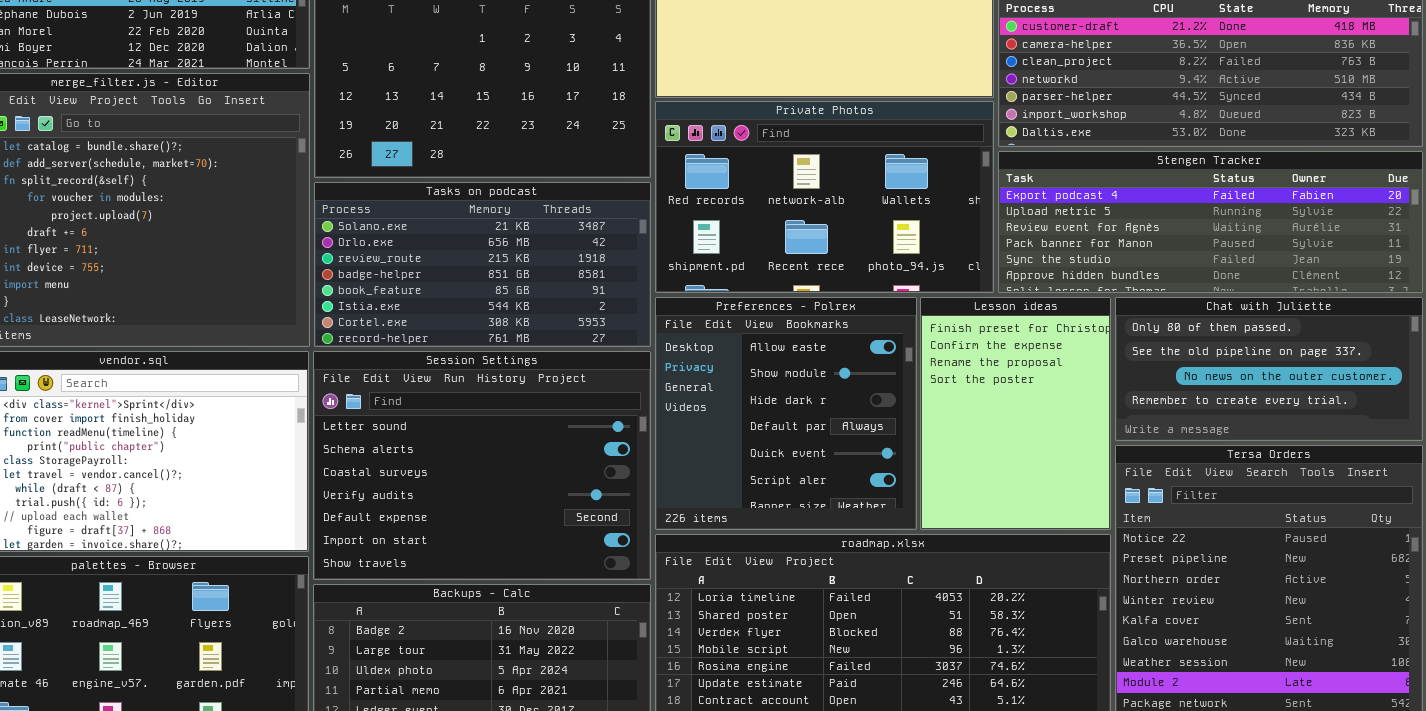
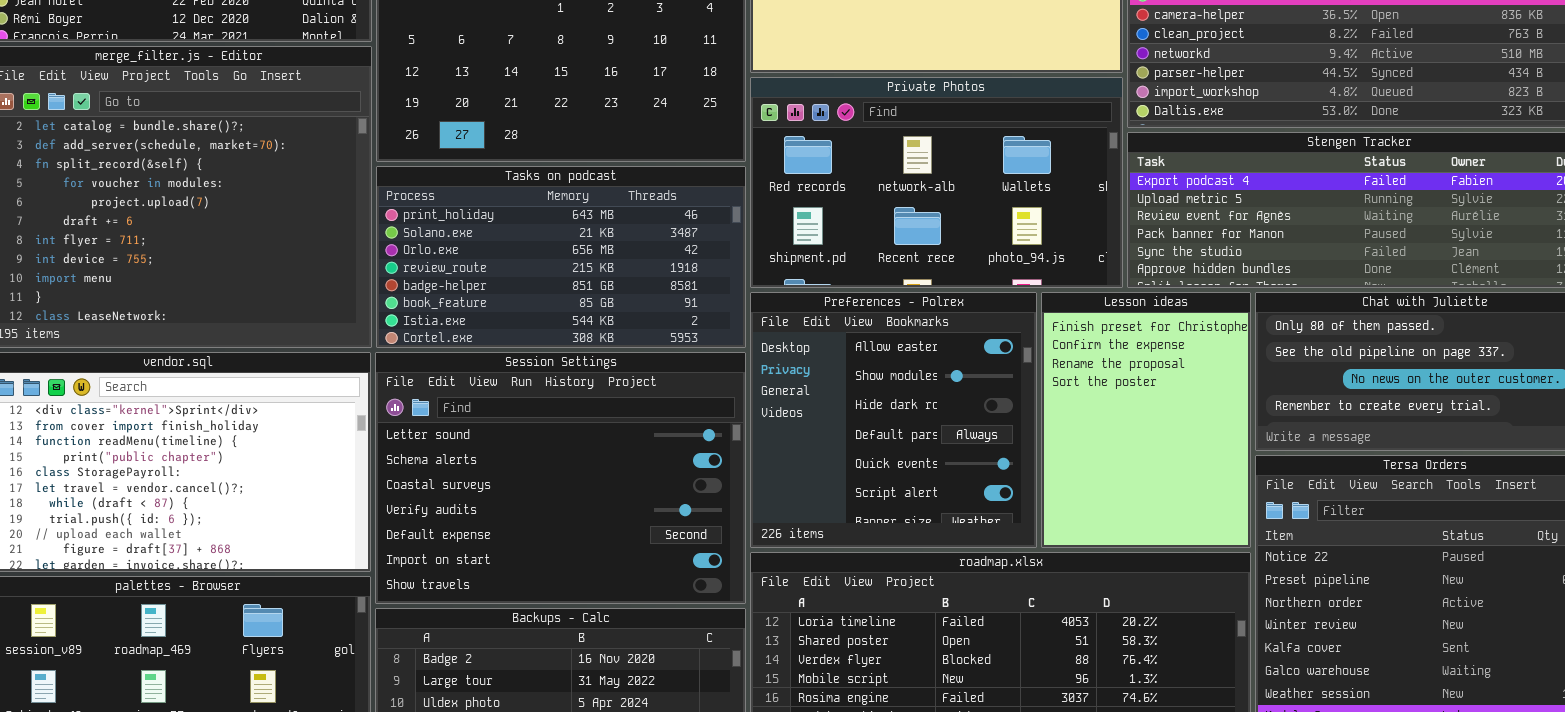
Tasks on podcast: [314,182,651,347] -> [376,166,746,348], scrolled up 1 row

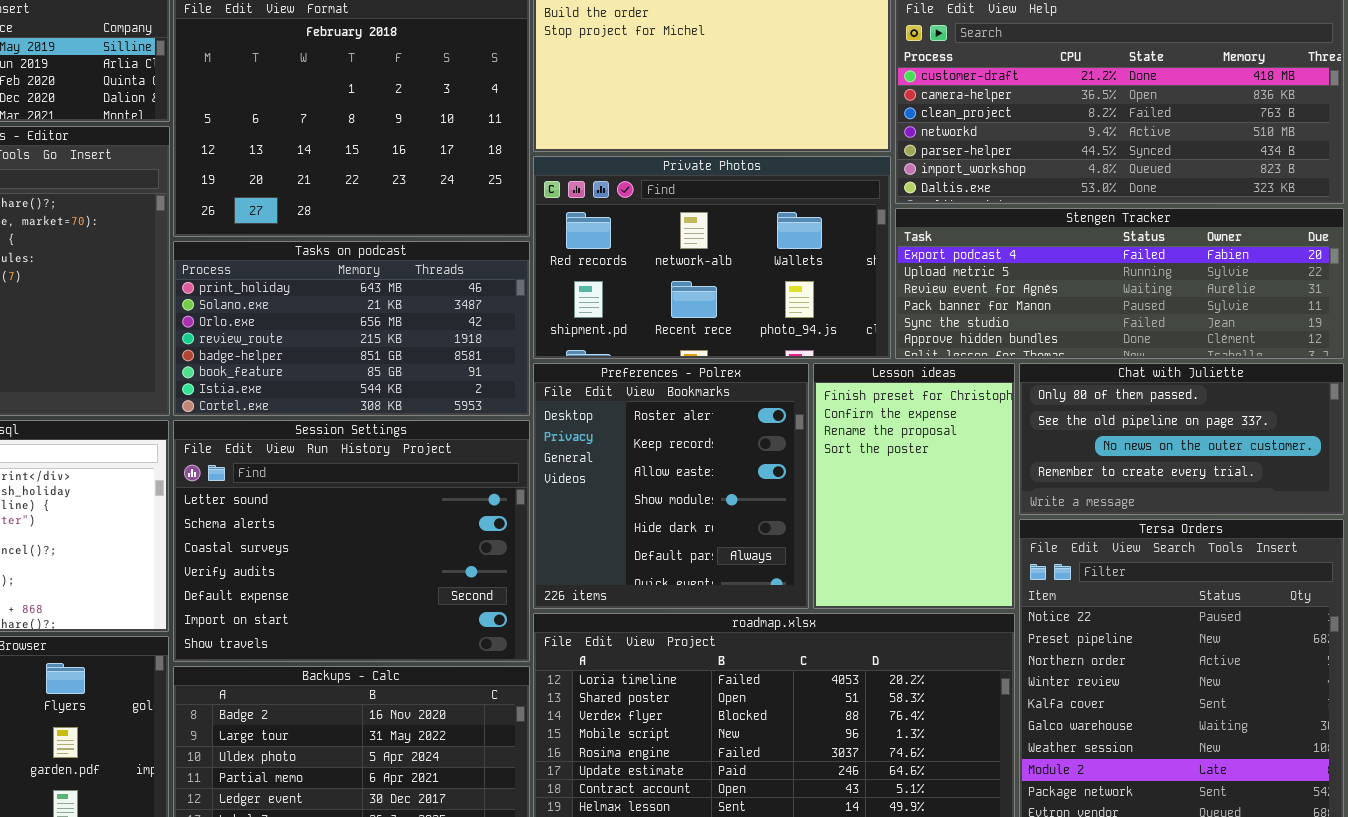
Preferences - Polrex: [750,292,1037,548] -> [533,363,809,609], scrolled up 2 rows

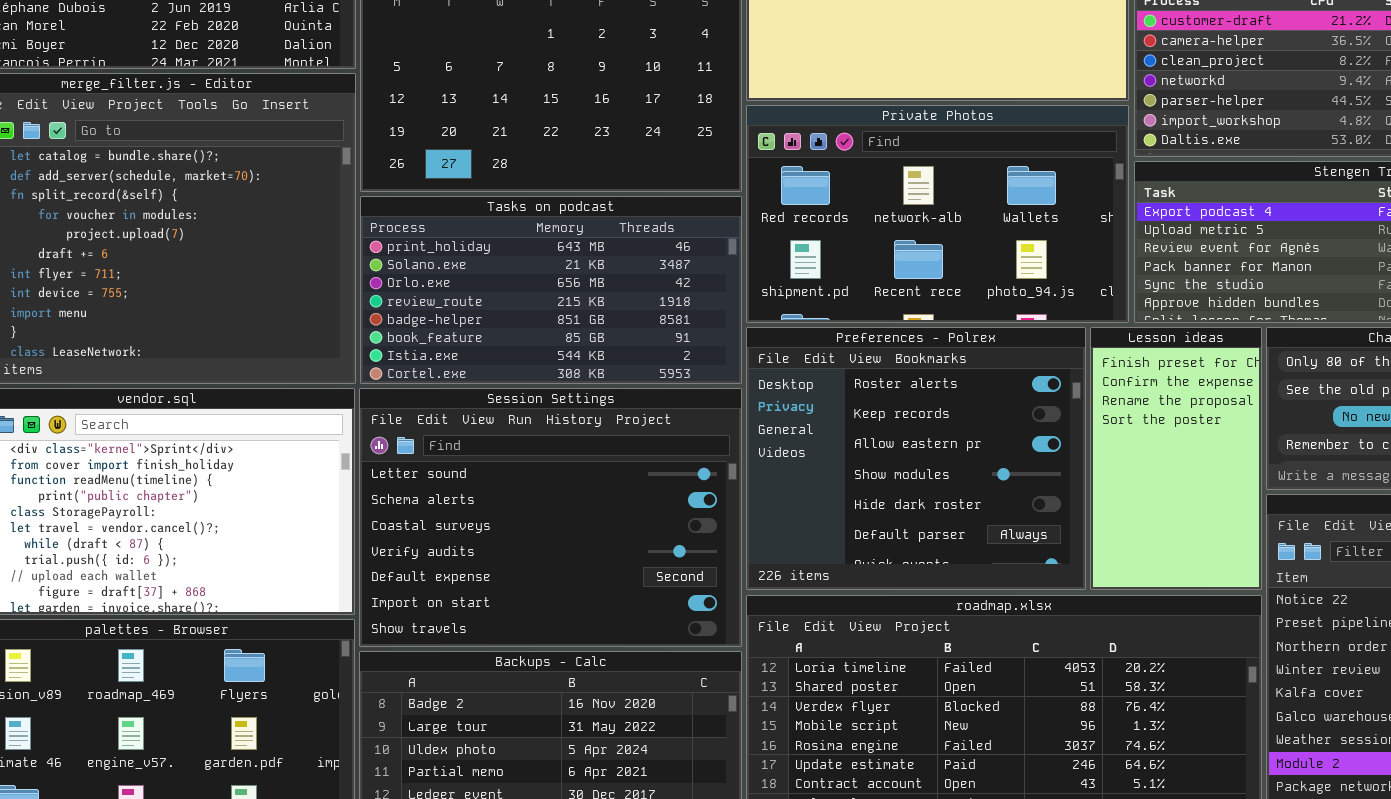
Preferences - Polrex: [533,363,809,609] -> [746,327,1086,590], resized
Lesson ideas: [813,363,1015,609] -> [1090,327,1262,590], resized

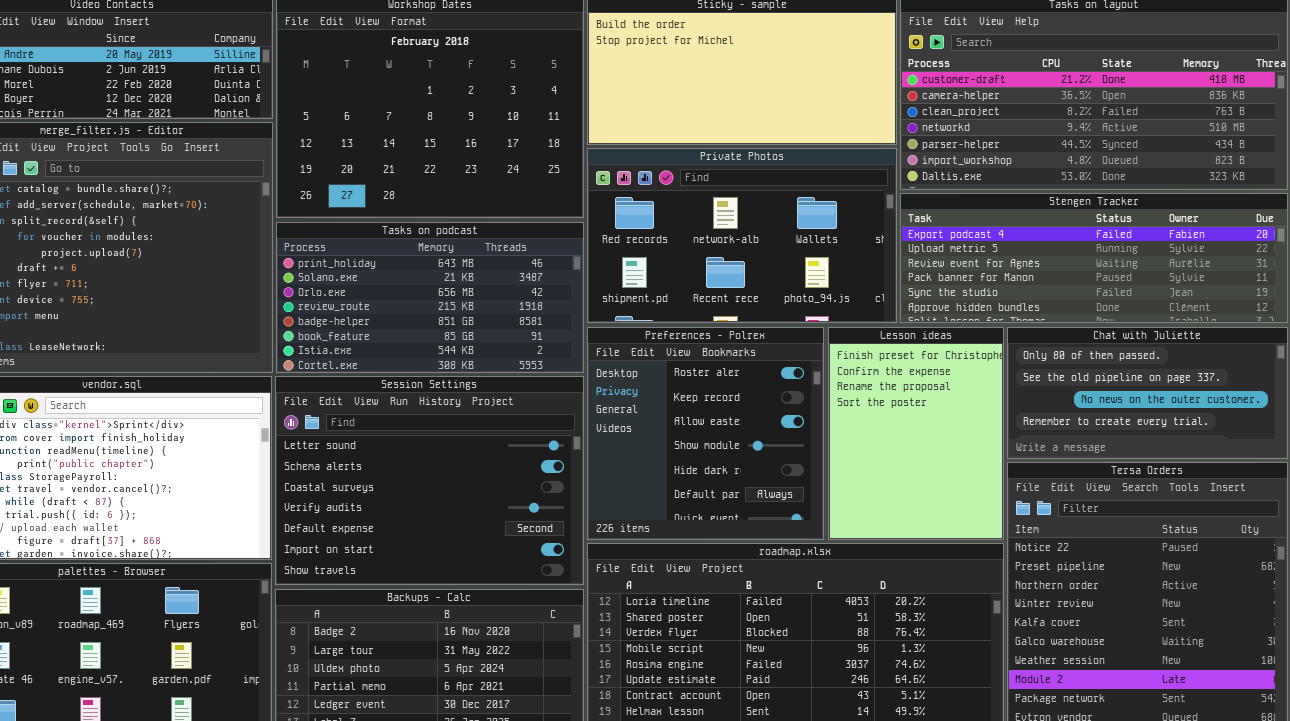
Preferences - Polrex: [746,327,1086,590] -> [587,327,824,540], resized
Lesson ideas: [1090,327,1262,590] -> [828,327,1004,540], resized

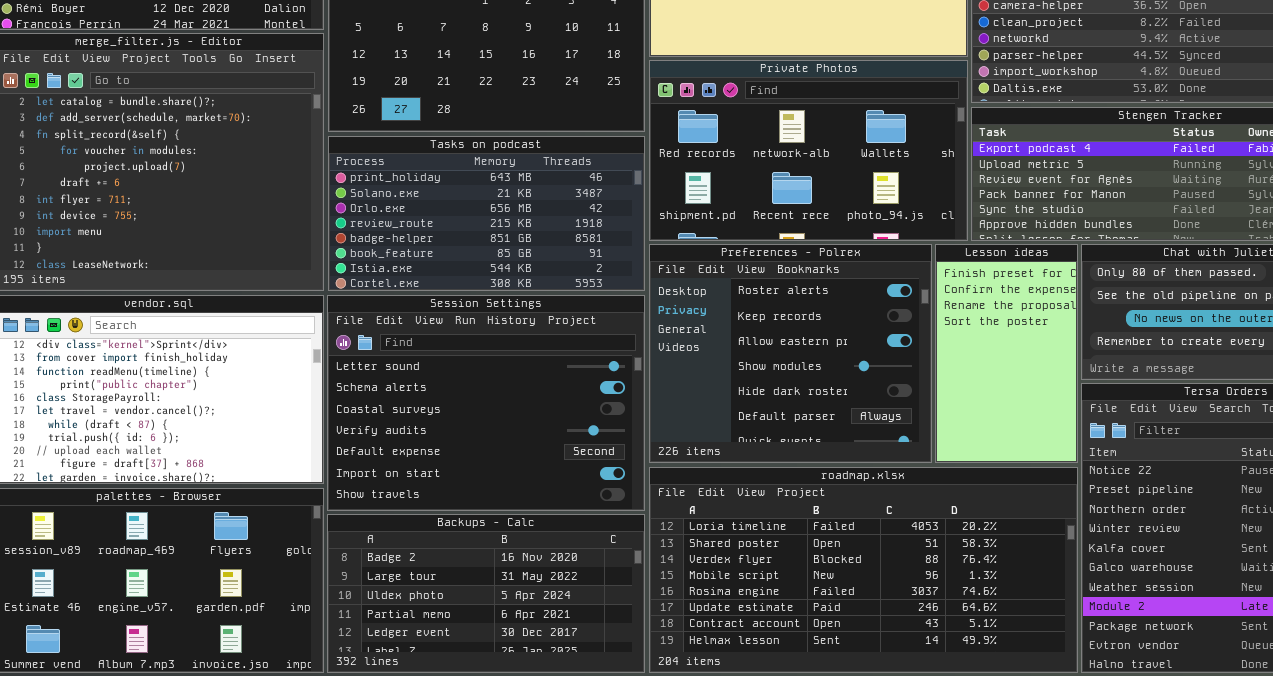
Preferences - Polrex: [587,327,824,540] -> [649,244,932,463], resized
Lesson ideas: [828,327,1004,540] -> [935,244,1078,463], resized

